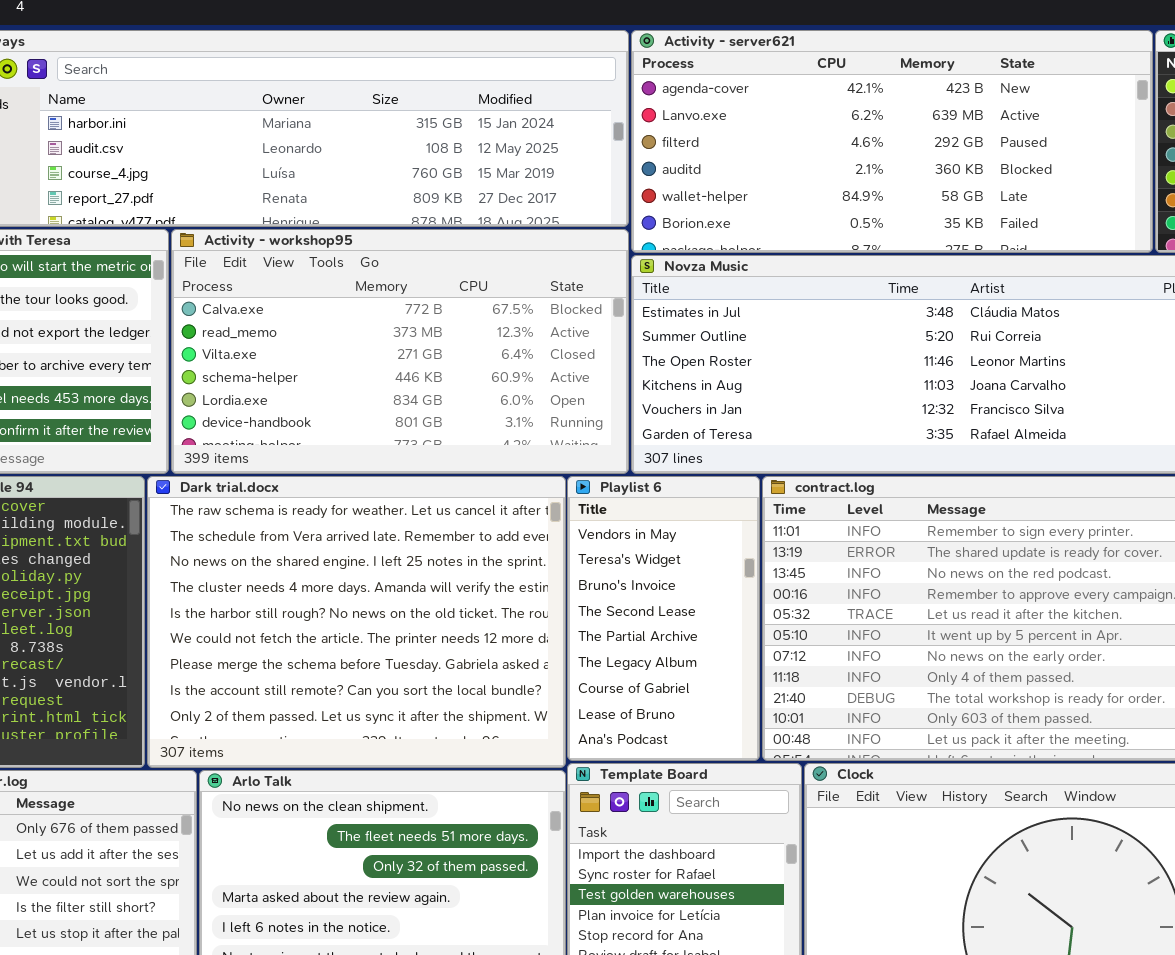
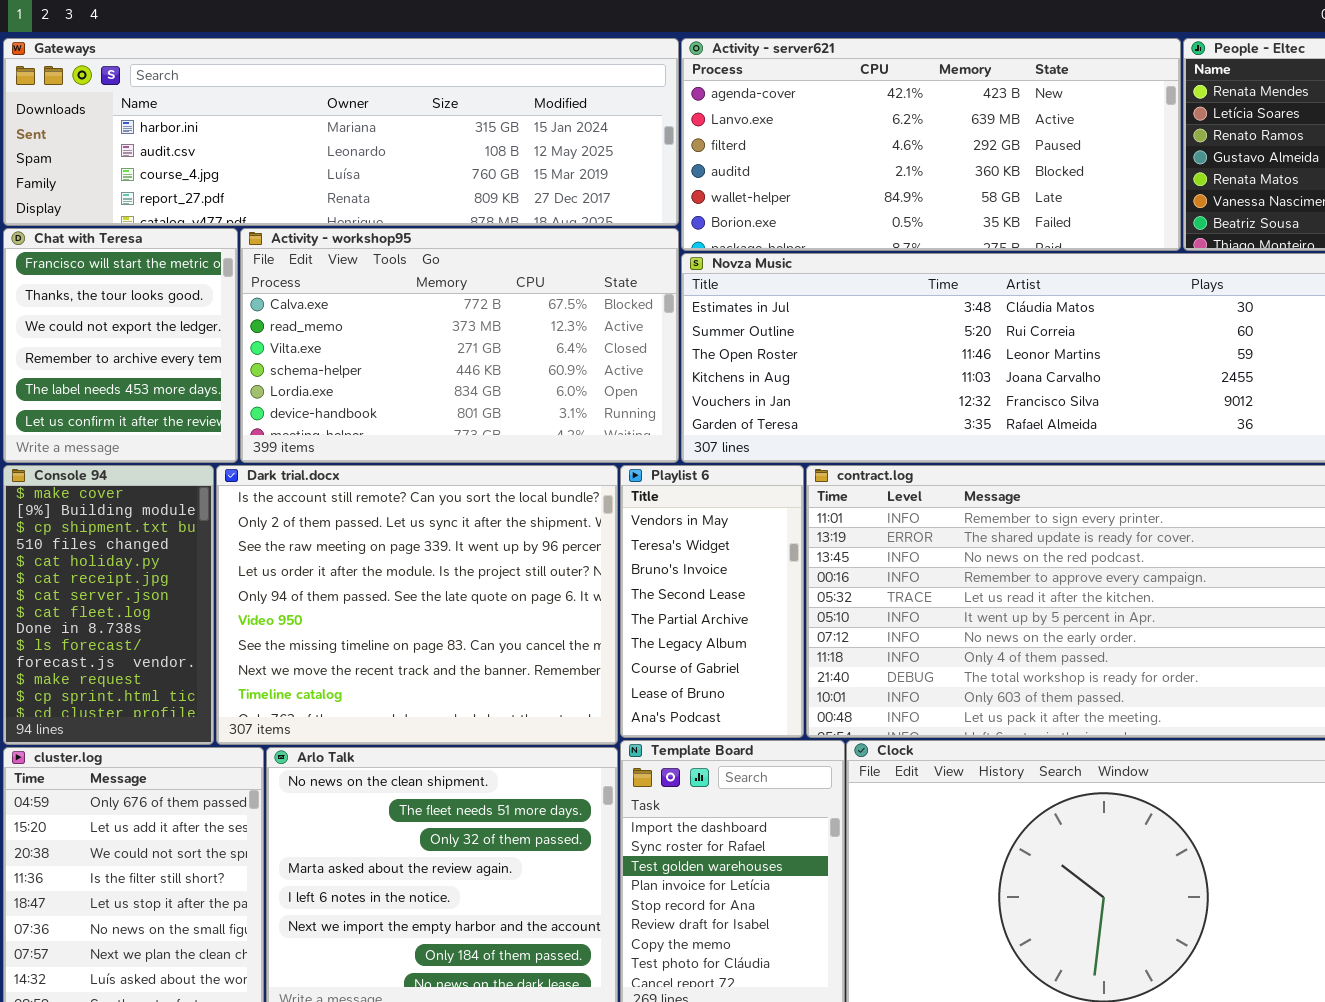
Dark trial.docx: [147,476,566,768] -> [216,465,618,745], scrolled down 7 rows

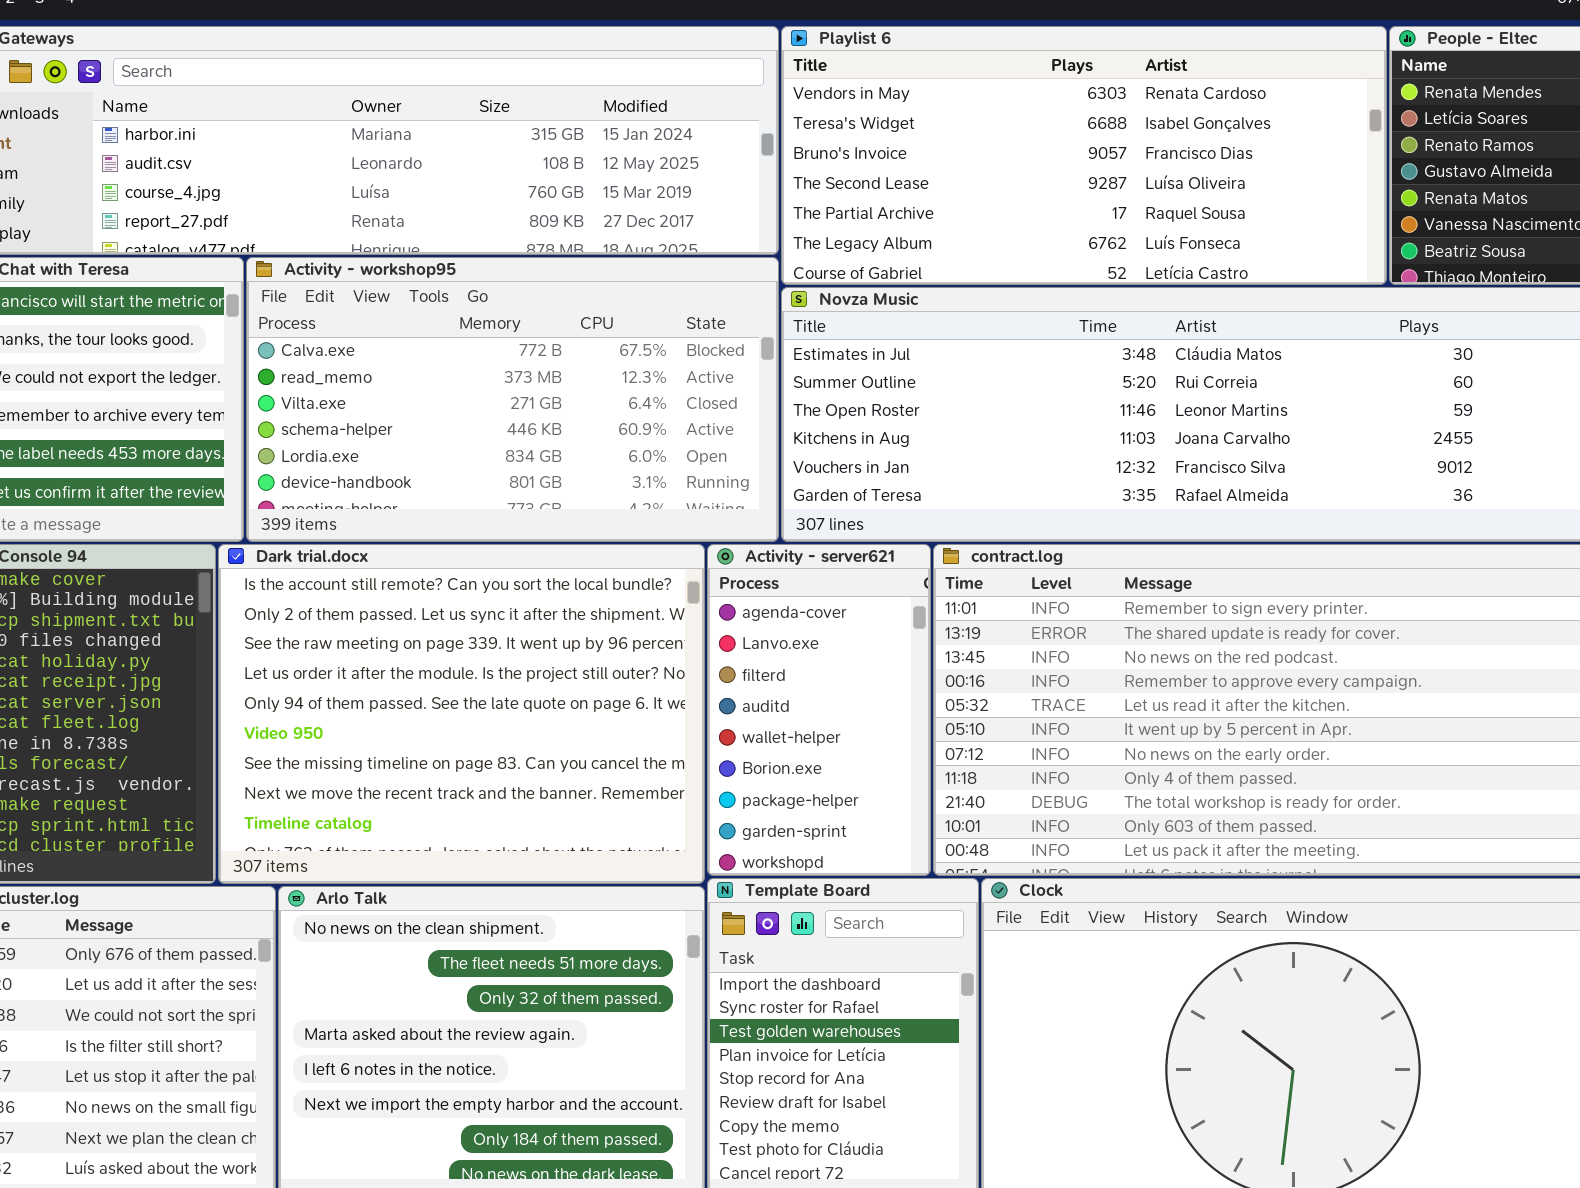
Activity - server621: [681,38,1181,251] -> [707,544,931,876], moved, resized
Playlist 6: [620,465,804,738] -> [781,26,1387,285], moved, resized

